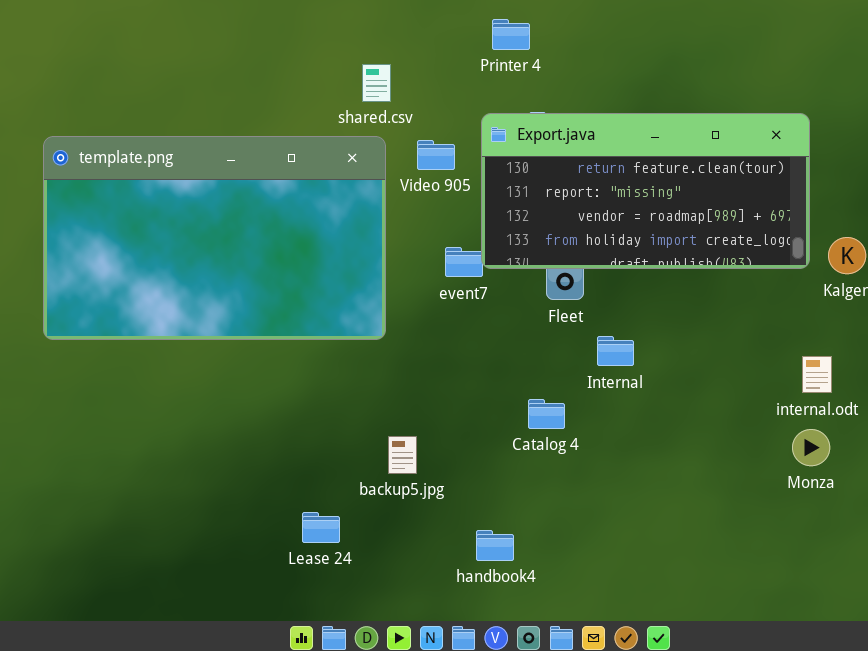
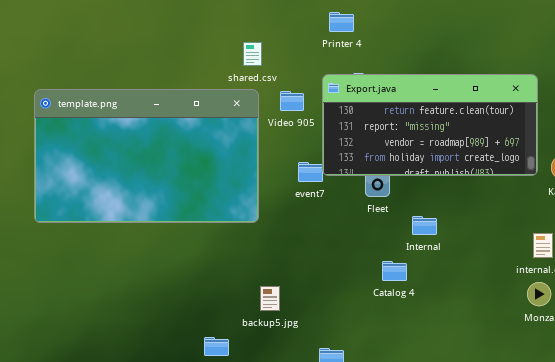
Internal: [597,336,634,366] -> [412,216,437,235], moved
Catalog 4: [528,399,565,429] -> [382,261,407,281], moved

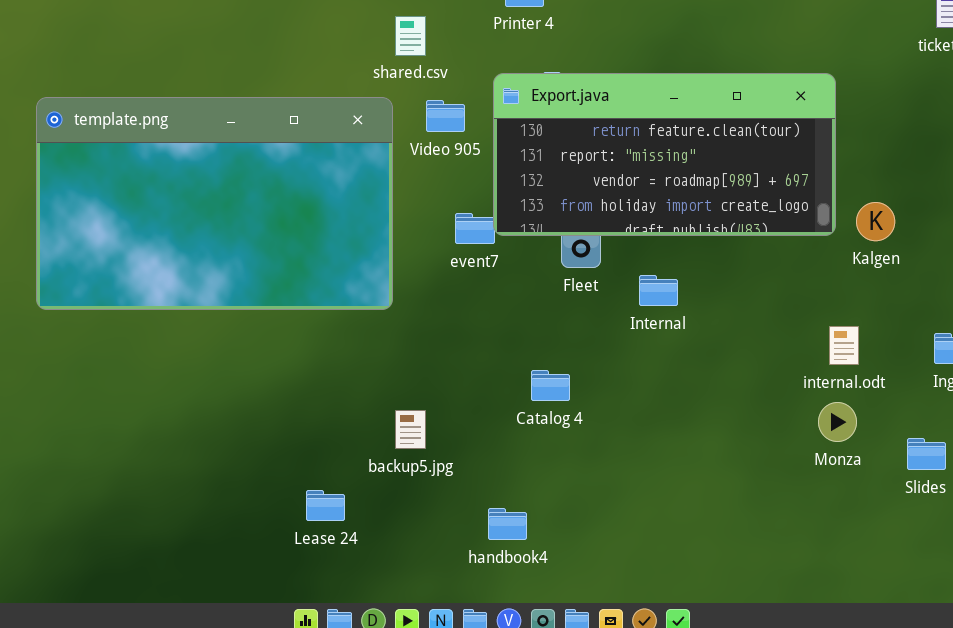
shared.csv: [243,42,262,66] -> [395,16,426,56], moved
Internal: [412,216,437,235] -> [639,275,678,306], moved
Catalog 4: [382,261,407,281] -> [531,370,570,401], moved

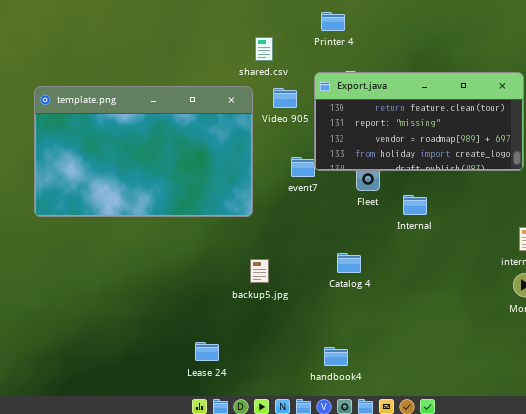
backup5.jpg: [395,410,426,449] -> [250,259,269,283], moved
Lease 24: [306,490,345,521] -> [195,342,219,361], moved
handbook4: [488,508,527,540] -> [324,347,348,366], moved

